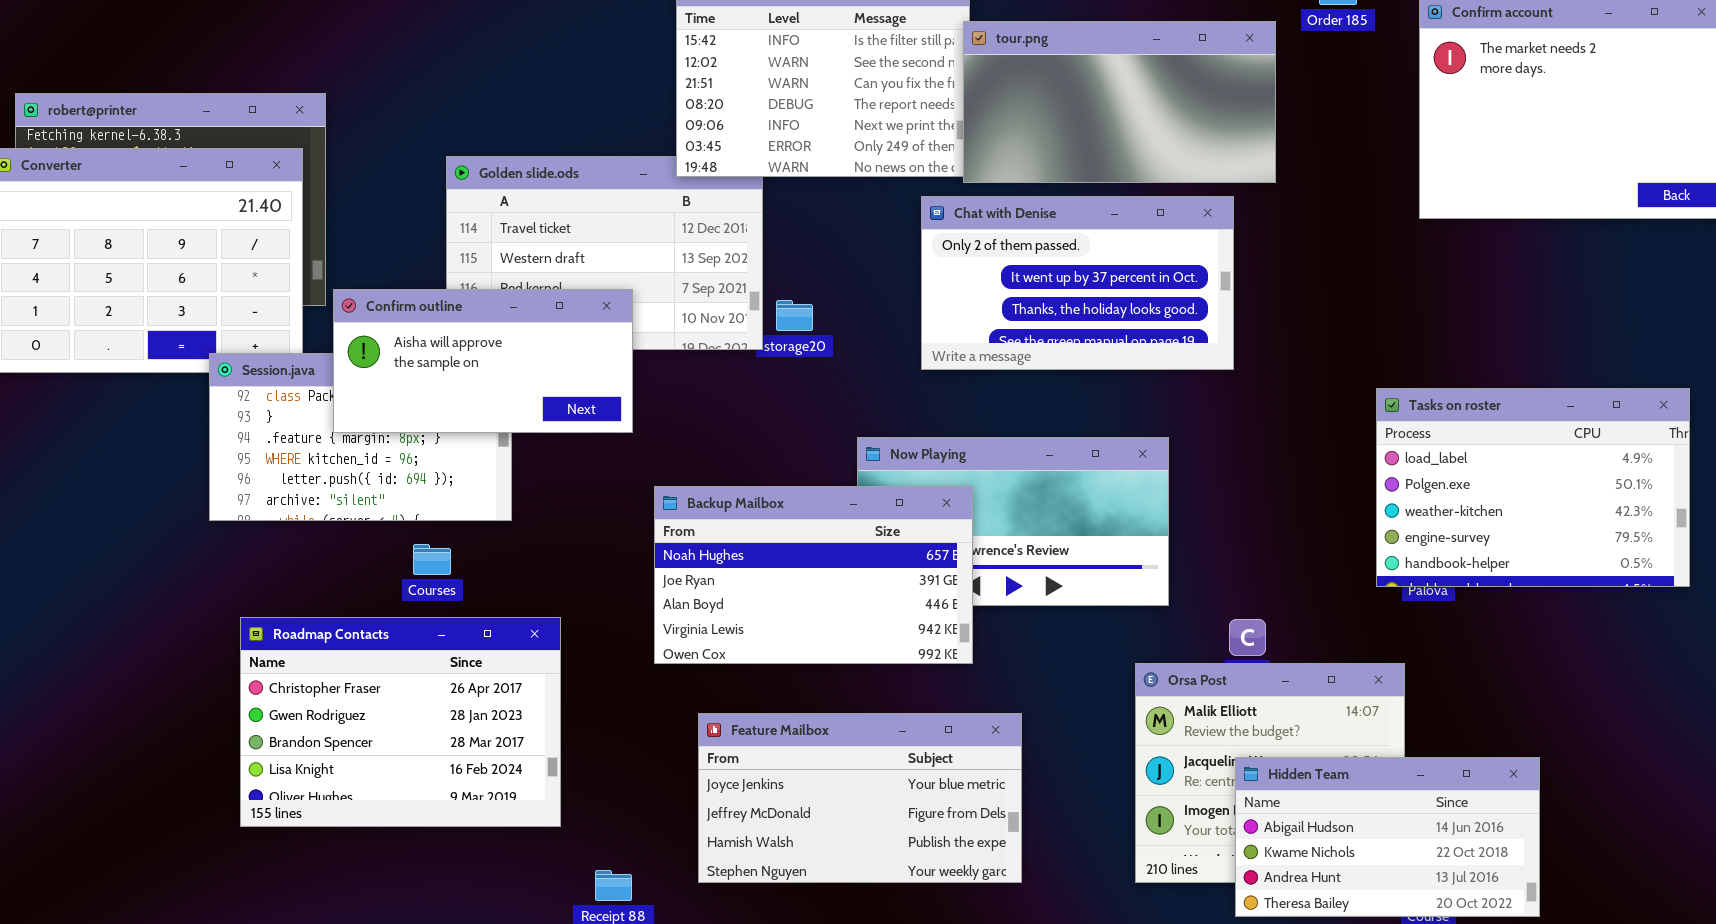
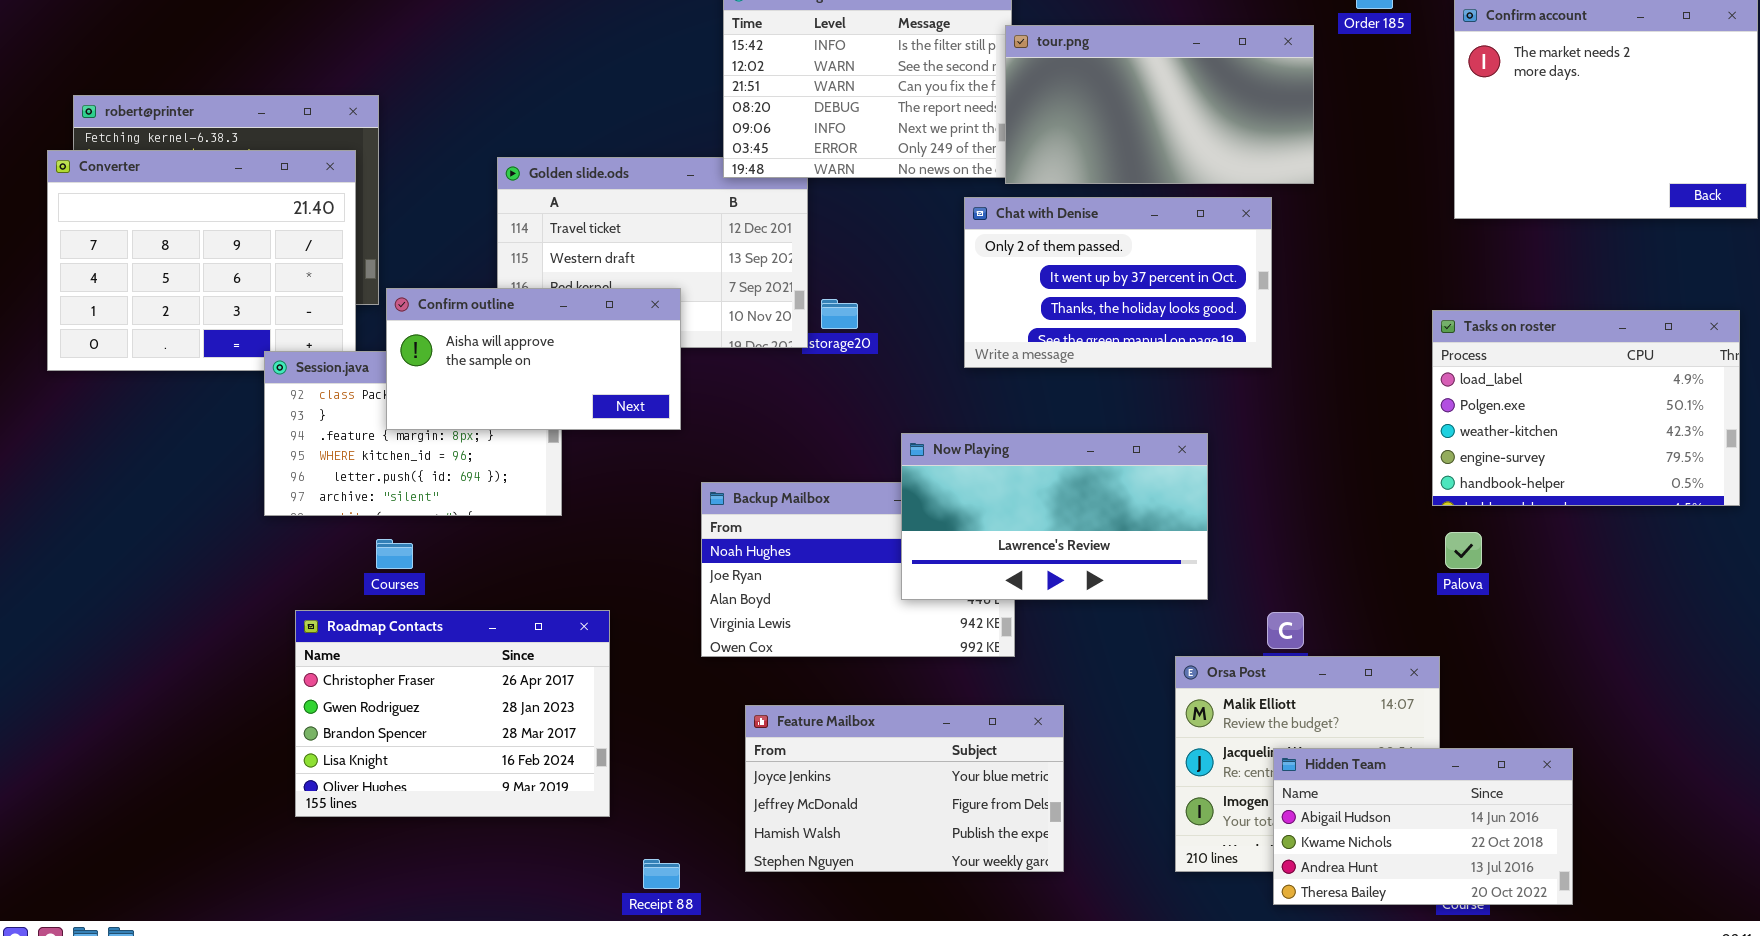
Tasks on roster: [1376,388,1690,587] -> [1432,310,1740,506], moved
Now Playing: [857,437,1169,606] -> [901,433,1208,600], raised
Courses: [413,544,451,575] -> [376,539,413,569], moved

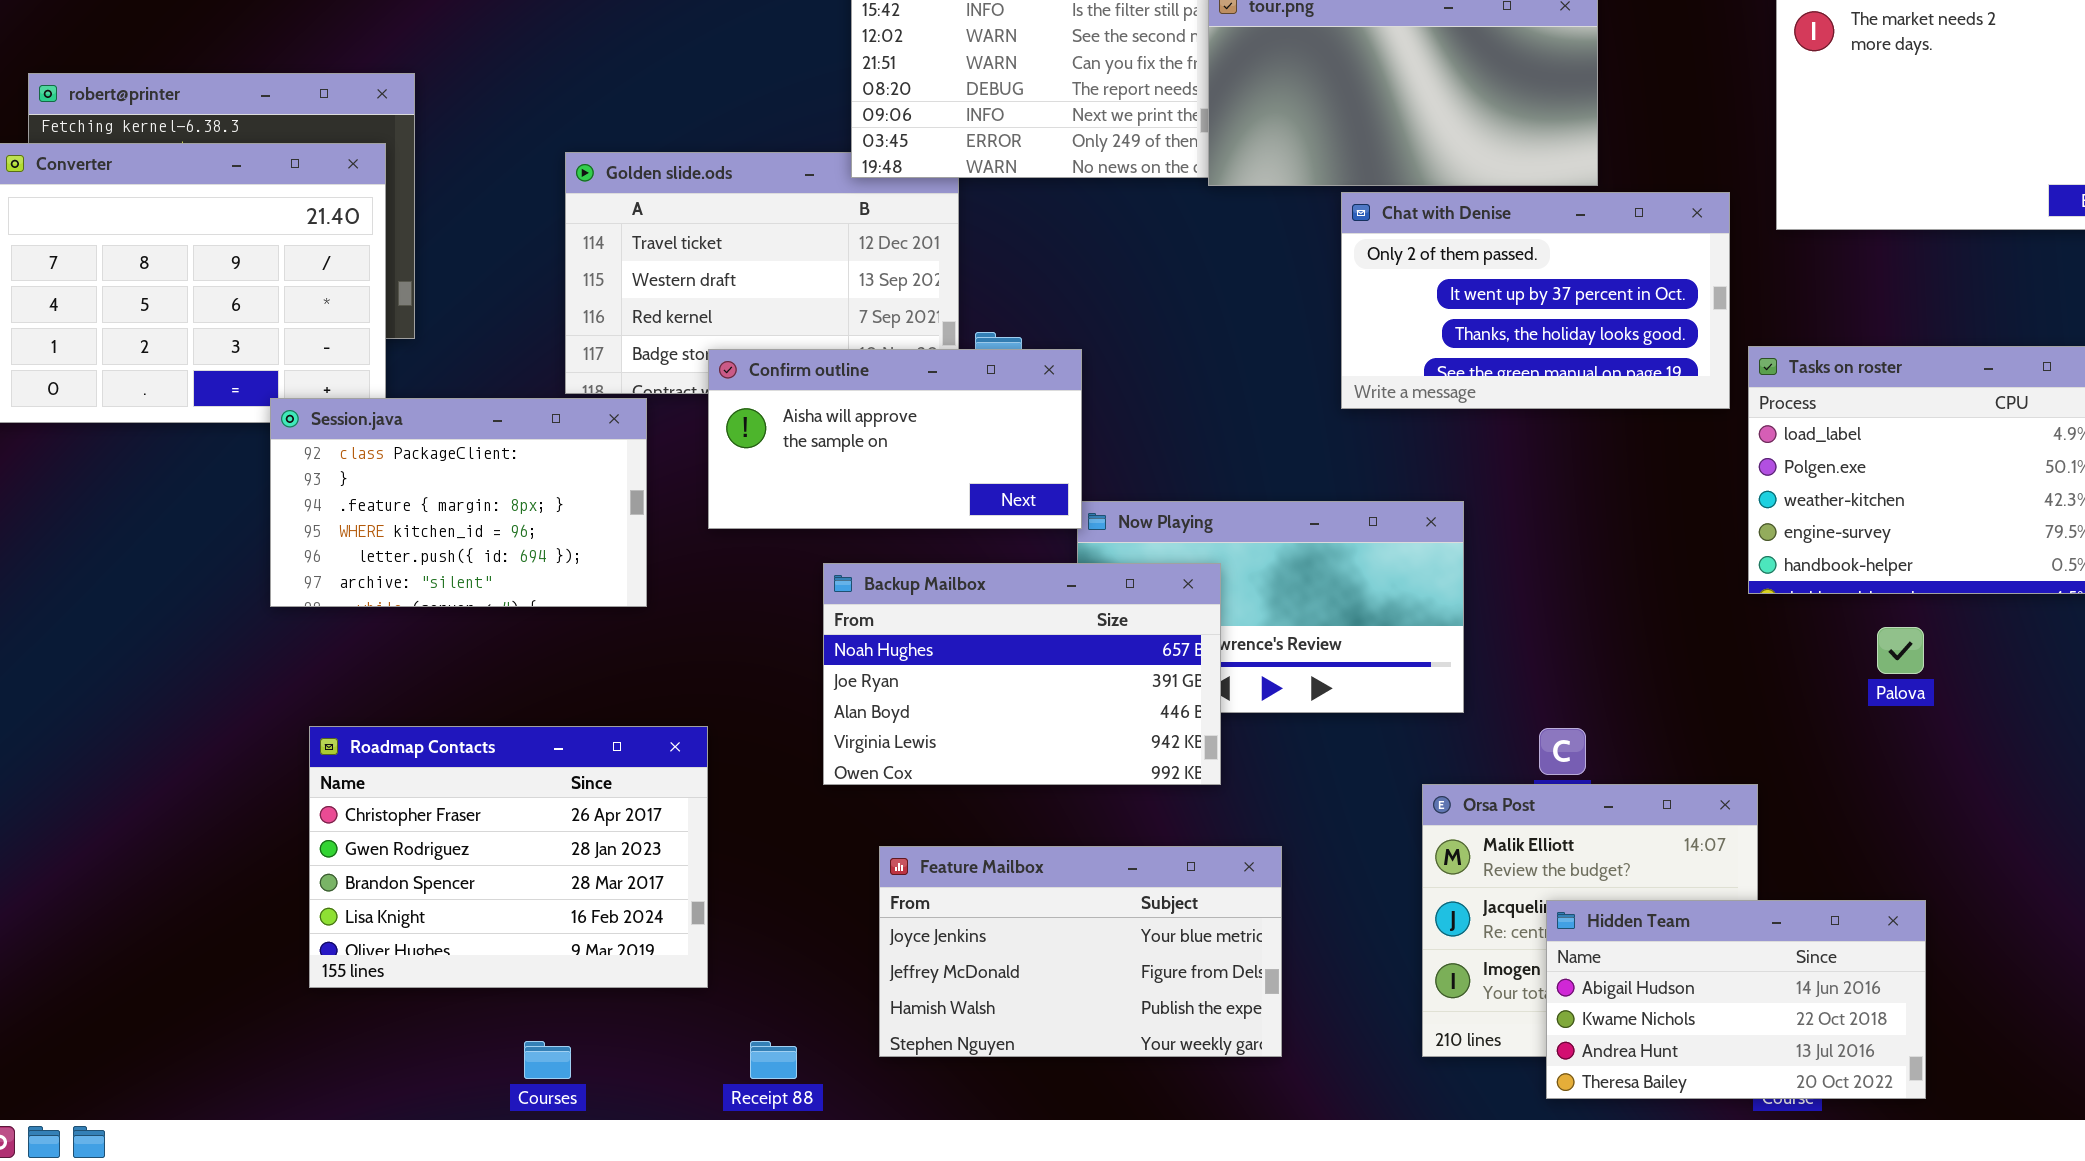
Chat with Denise: [964,197,1272,368] -> [1341,192,1730,409], moved
Confirm outline: [386,288,681,430] -> [708,349,1082,529], moved
Backup Mailbox: [701,482,1015,657] -> [823,563,1221,785], raised
Palova: [1445,532,1482,569] -> [1877,627,1924,674], moved
Courses: [376,539,413,569] -> [524,1041,571,1079], moved

